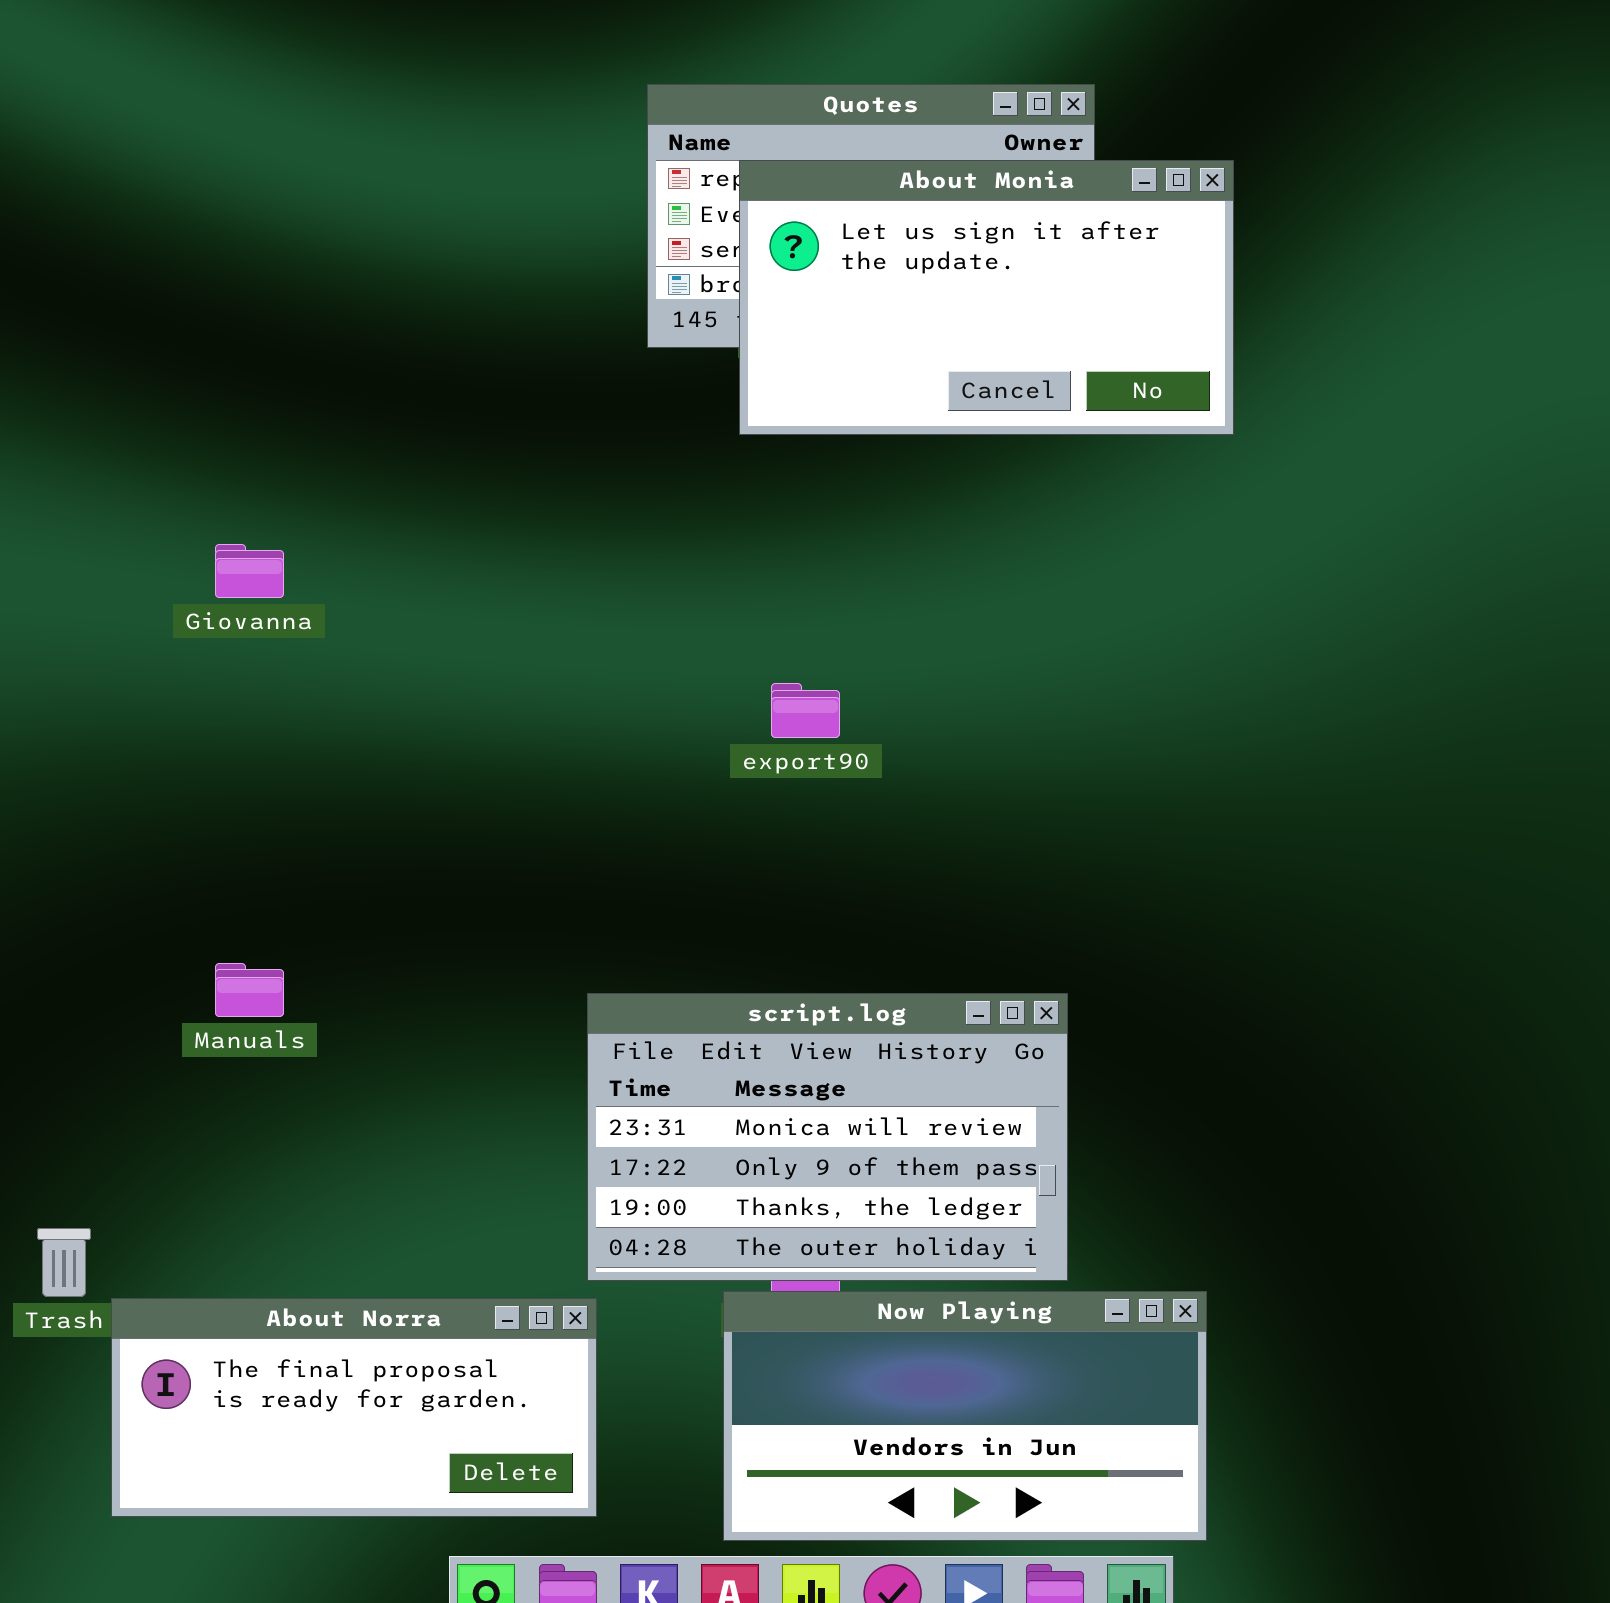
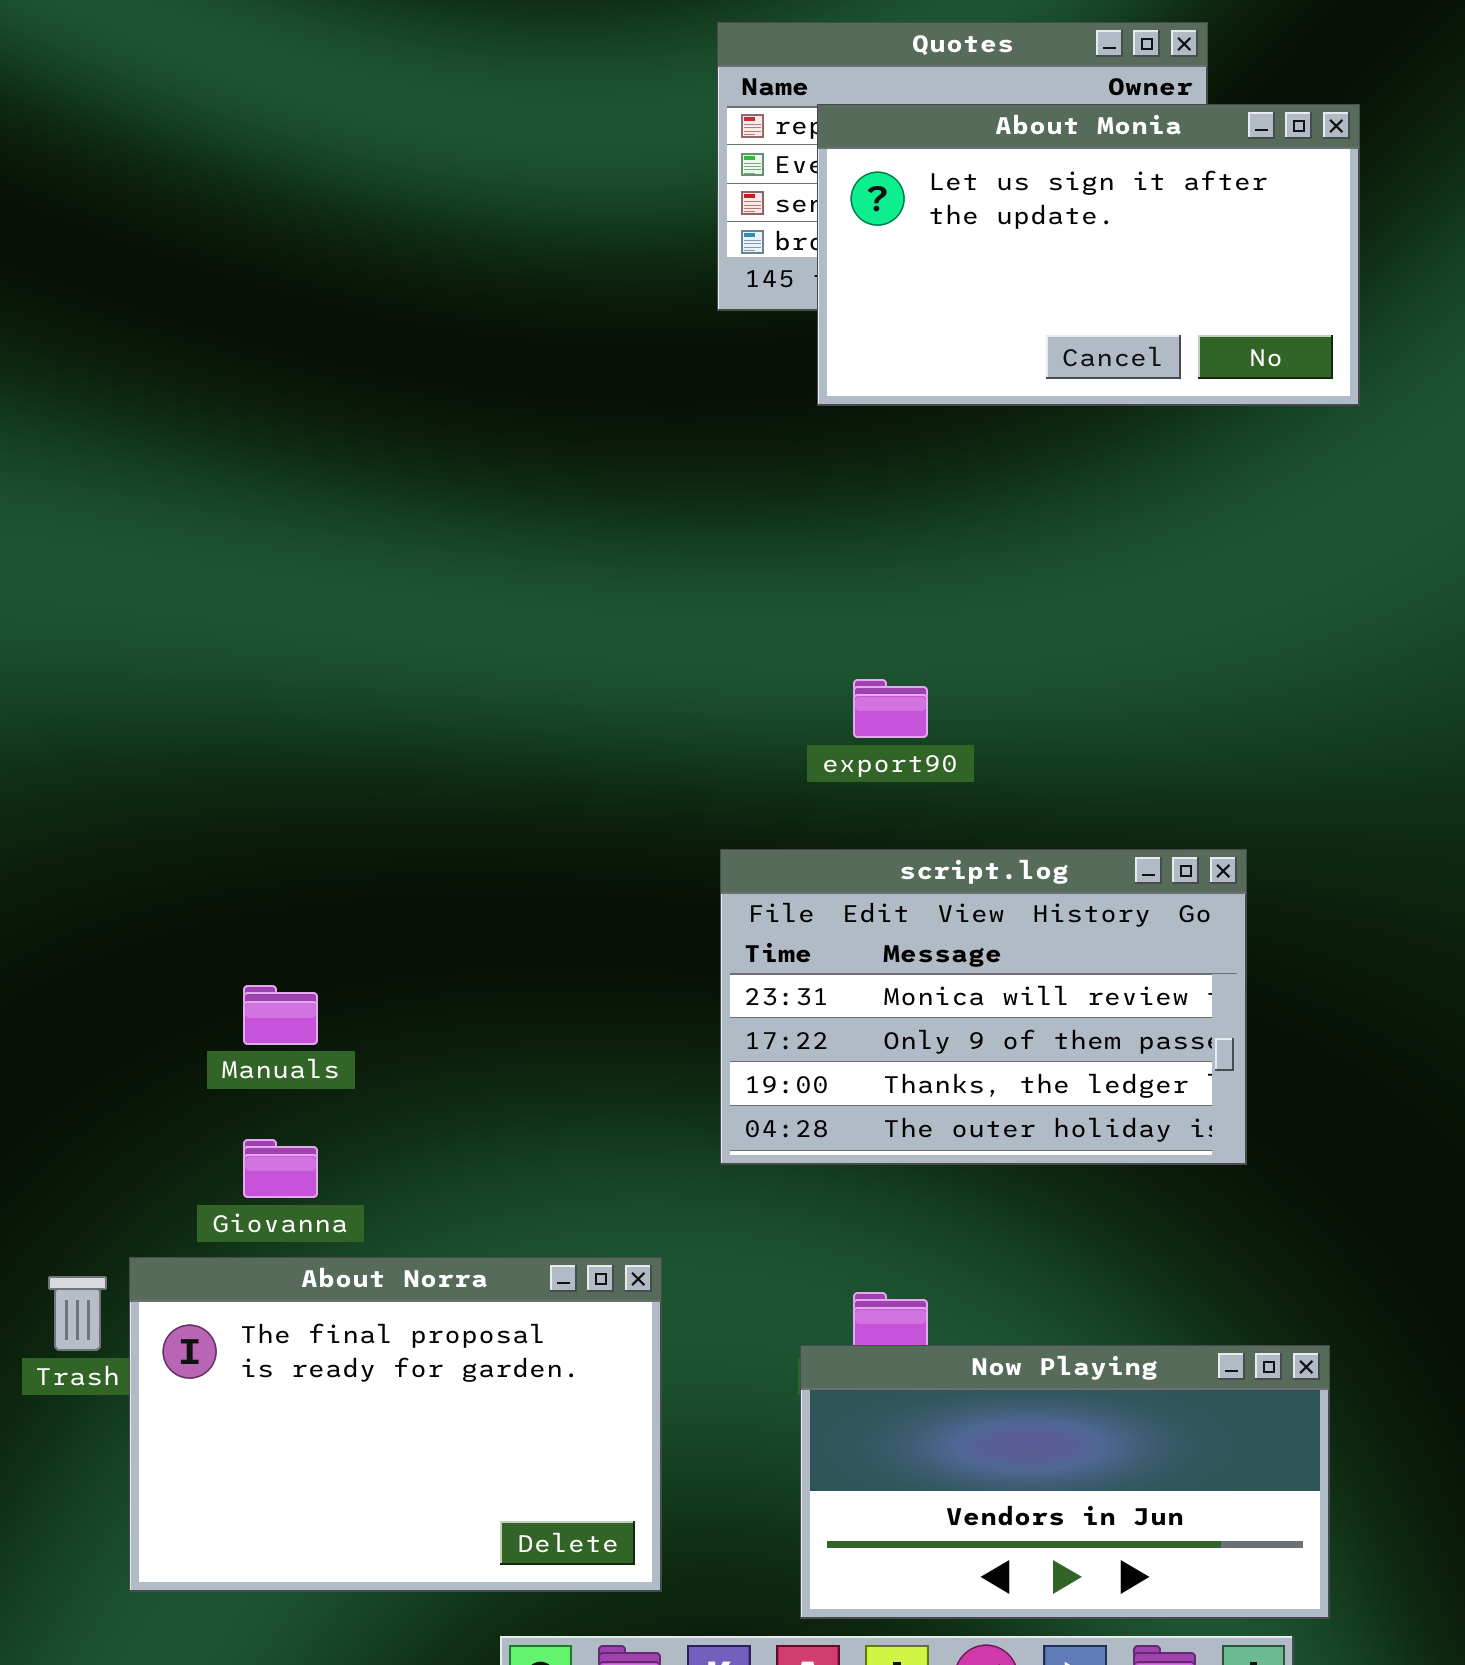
Giovanna: [215,544,284,598] -> [243,1139,318,1198], moved
script.log: [587,993,1068,1281] -> [720,849,1247,1165], moved
About Norra: [111,1298,597,1517] -> [129,1257,662,1592], resized

